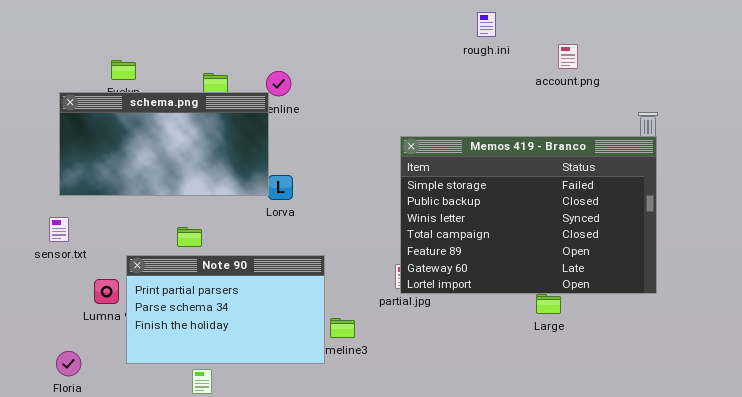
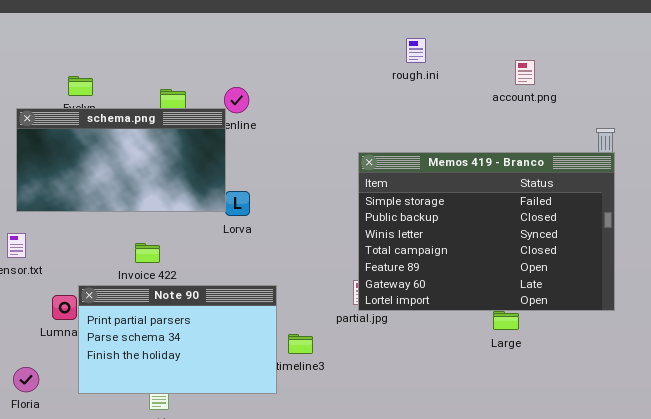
rough.ini: [477,12,496,37] -> [406,38,426,63], moved
Note 90: [126,255,325,364] -> [78,285,277,394], moved

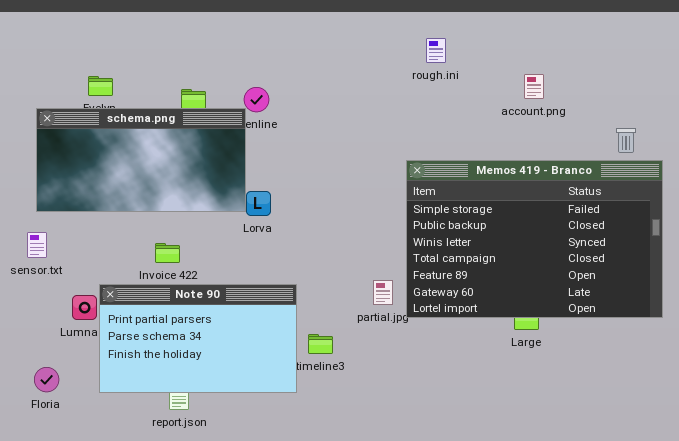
account.png: [515,60,535,85] -> [524,74,544,99], moved
Memos 419 - Branco: [358,152,615,311] -> [406,160,663,318], moved

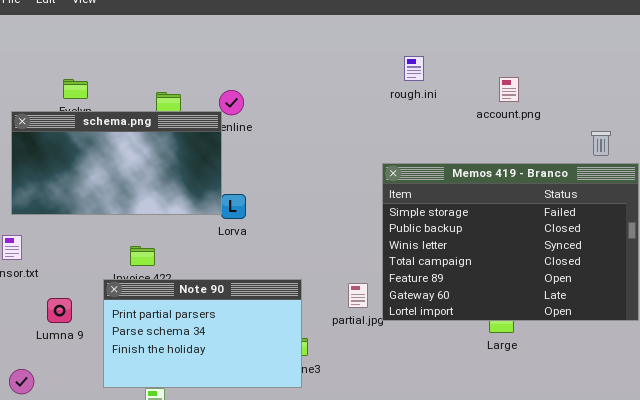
rough.ini: [426,38,446,63] -> [404,56,424,81], moved
Note 90: [99,284,297,393] -> [103,279,302,388], moved

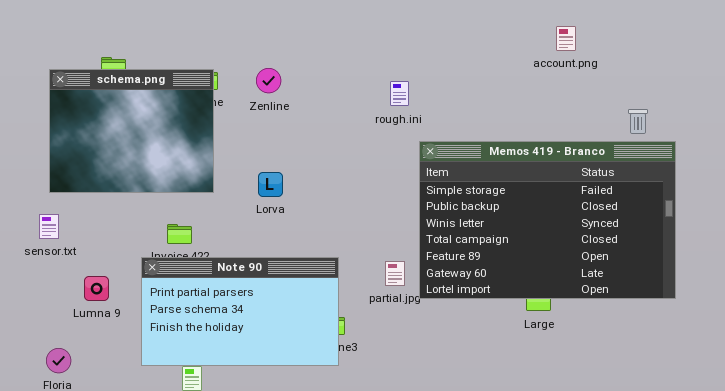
rough.ini: [404,56,424,81] -> [390,81,409,106], moved
account.png: [499,77,519,102] -> [556,26,576,51], moved
schema.png: [11,111,222,215] -> [49,69,214,193], resized

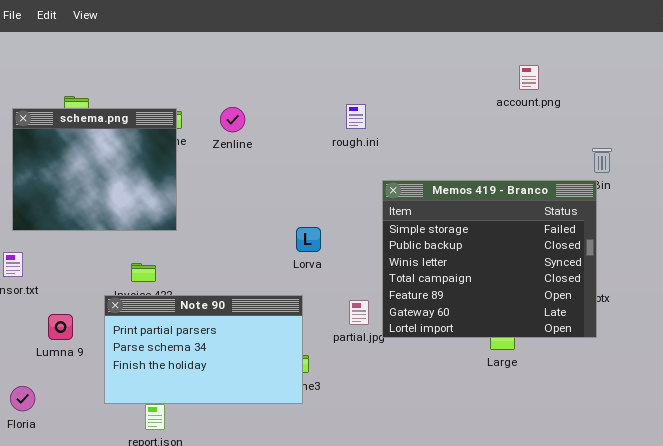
rough.ini: [390,81,409,106] -> [346,104,366,129], moved
Memos 419 - Branco: [419,141,676,299] -> [382,180,597,338], resized
Lorva: [258,172,283,197] -> [296,227,321,252], moved

